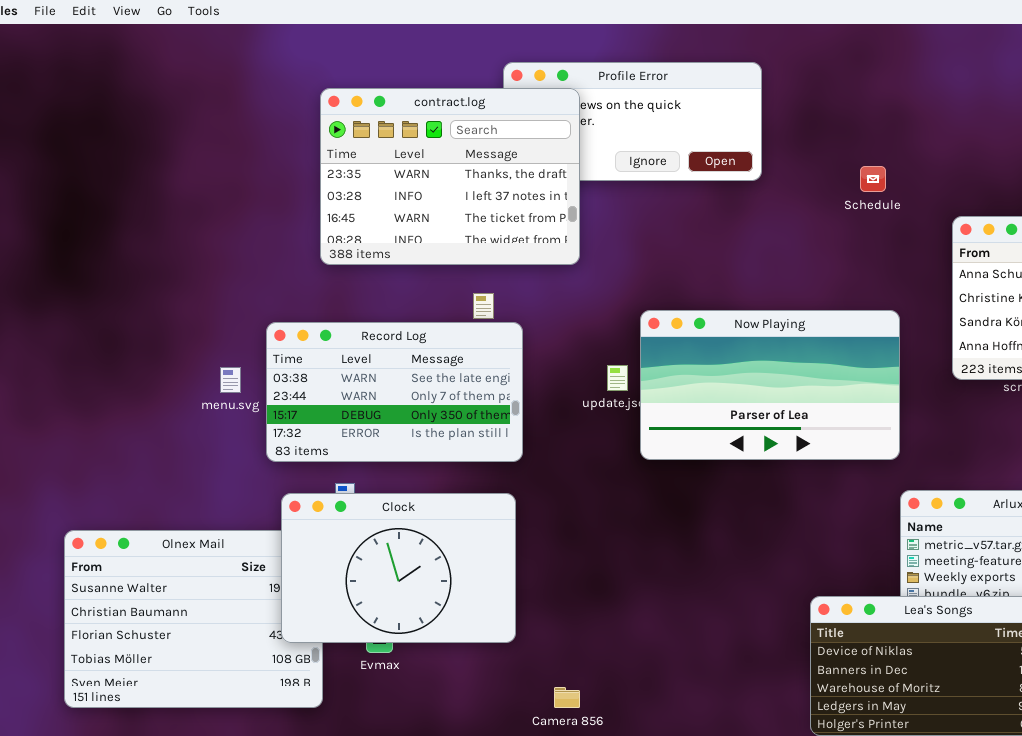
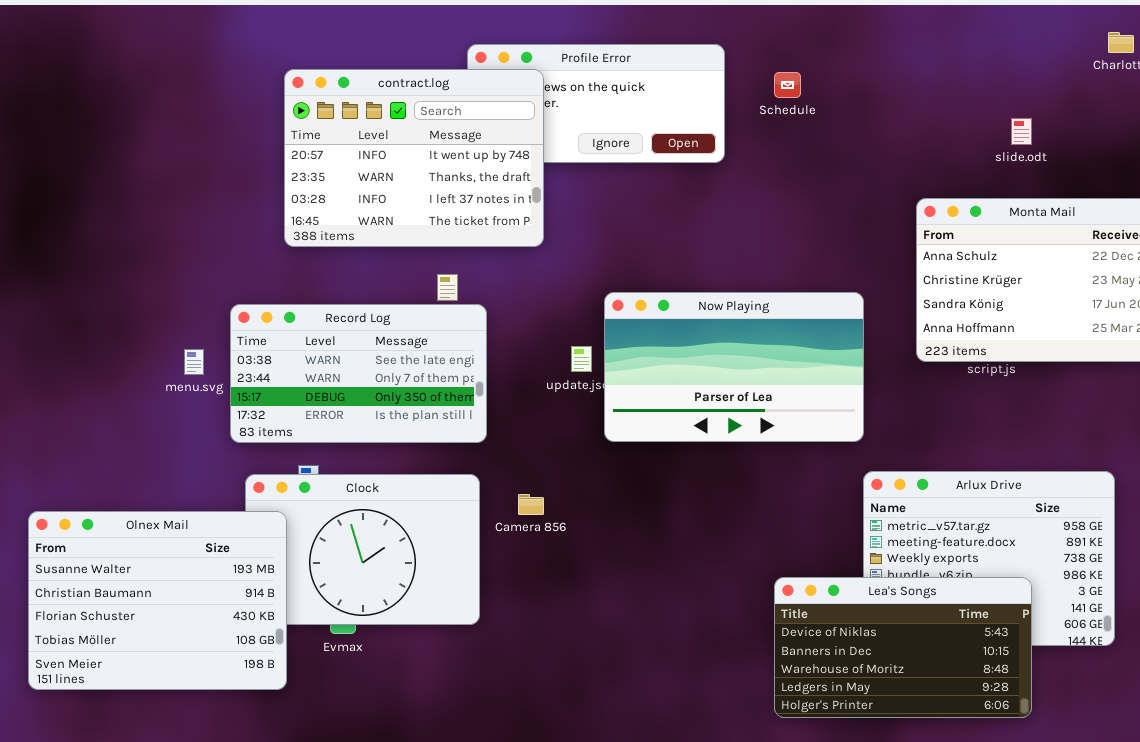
contract.log: [320,88,580,265] -> [284,69,544,247], scrolled up 1 row
Schedule: [860,166,886,192] -> [774,72,801,98], moved
Olnex Mail: [64,530,323,708] -> [28,511,287,690], raised
Camera 856: [554,687,580,708] -> [518,494,544,515], moved

